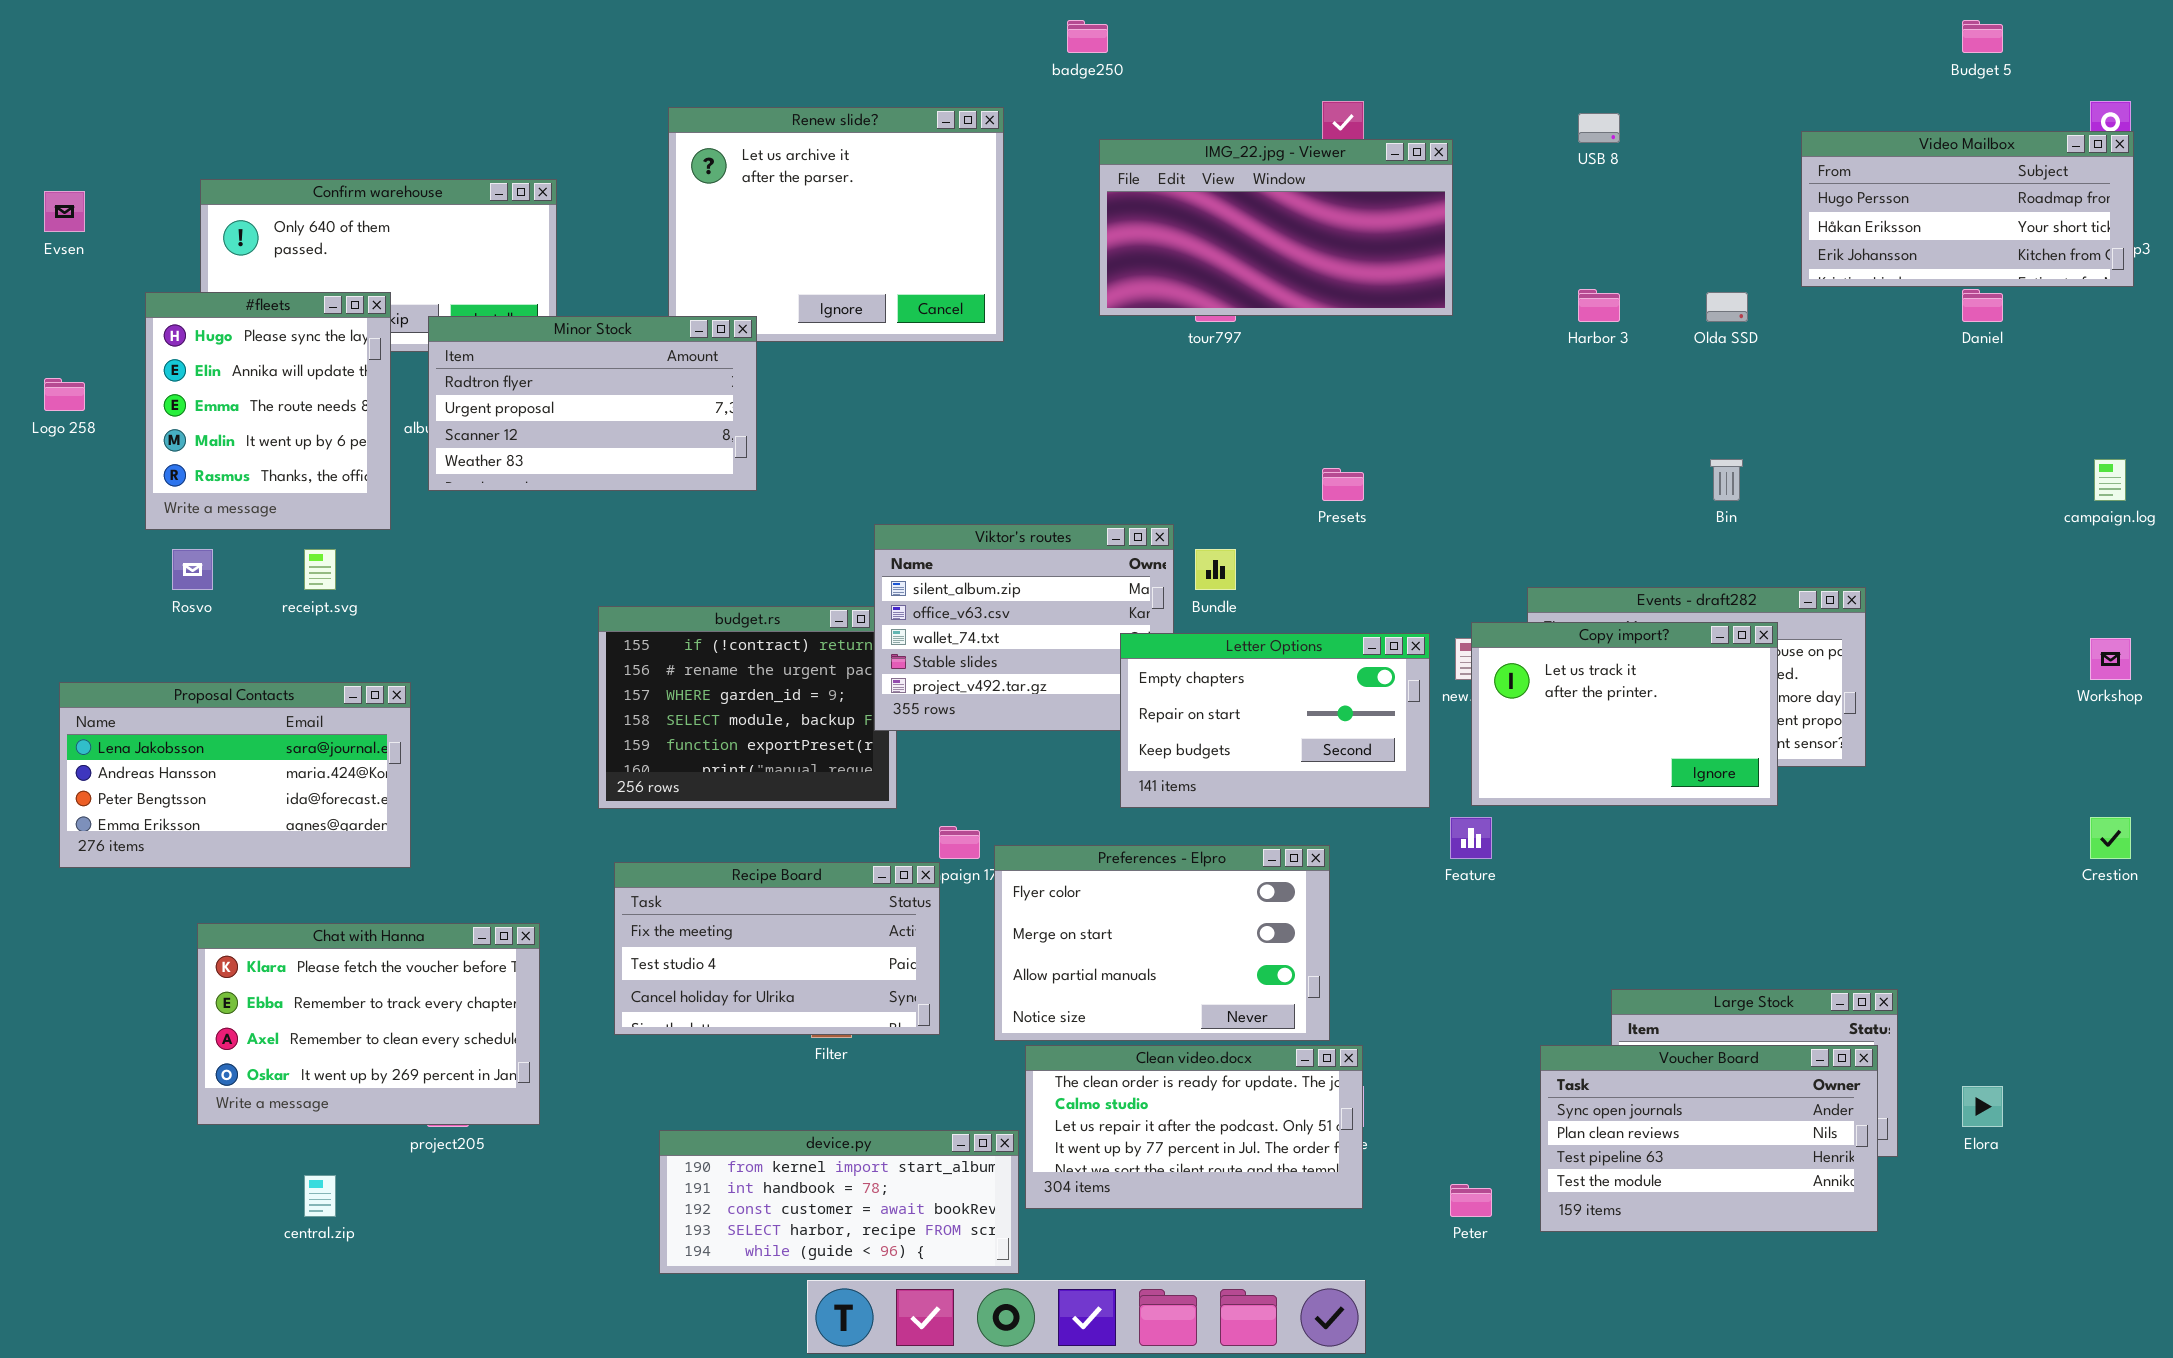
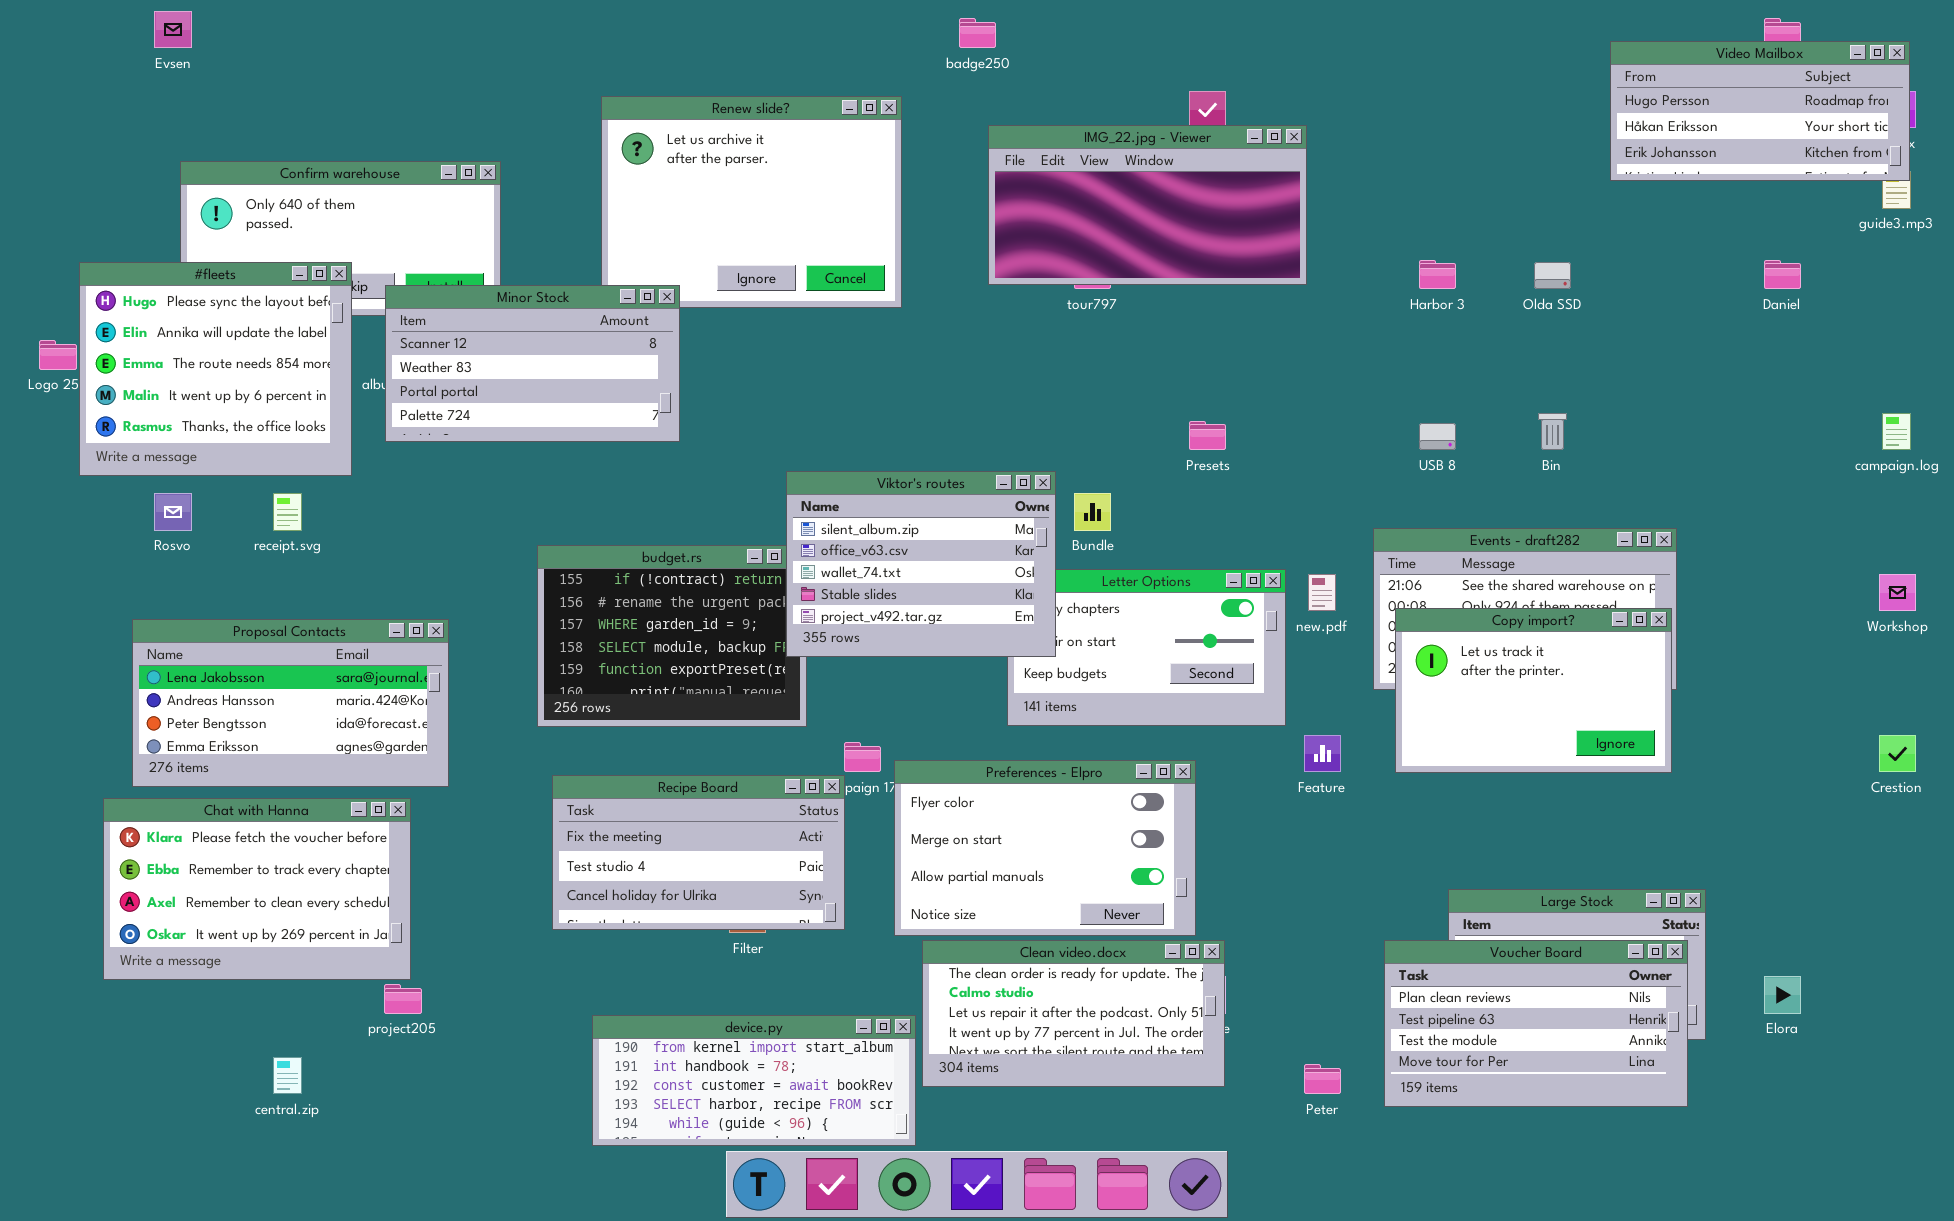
USB 8: [1578,113,1620,143] -> [1419,423,1456,450], moved
Video Mailbox: [1801,131,2134,287] -> [1610,41,1910,181], moved
Evsen: [44,191,85,232] -> [154,11,192,48], moved
#fleets: [145,292,391,530] -> [79,262,352,476], resized
Minor Stock: [428,316,757,491] -> [385,285,680,442], scrolled down 2 rows
Viktor's routes: [874,524,1174,731] -> [786,471,1056,657], raised
Copy import?: [1471,622,1778,806] -> [1395,608,1672,773], moved
Proposal Contacts: [59,682,411,868] -> [132,619,449,787], moved
Chat with Hanna: [197,923,540,1125] -> [103,798,411,980], moved
Voucher Board: [1540,1045,1878,1232] -> [1384,940,1688,1107], scrolled down 1 row

